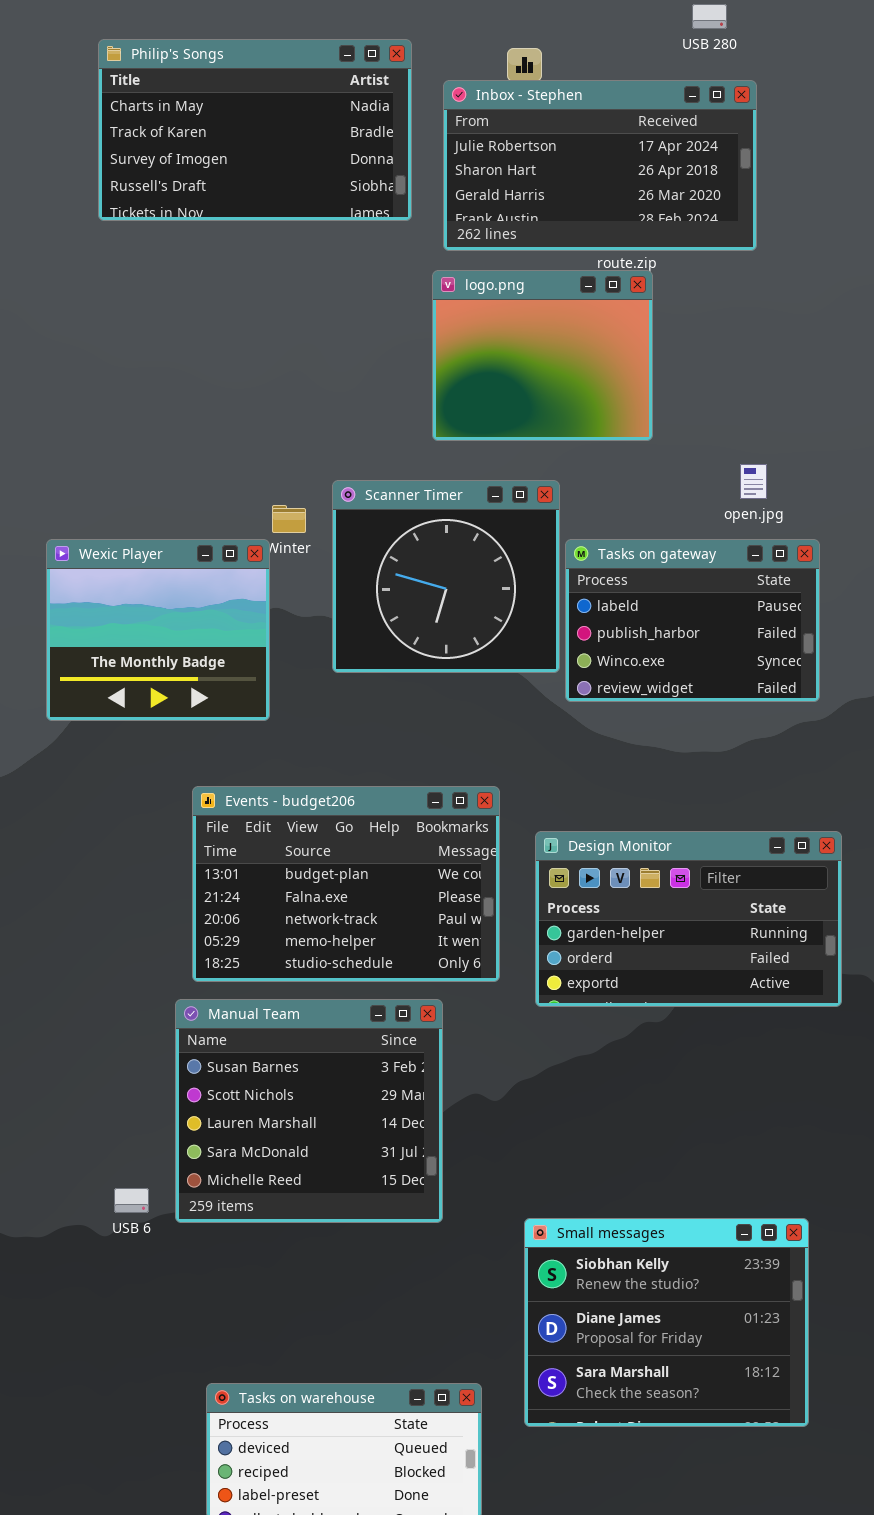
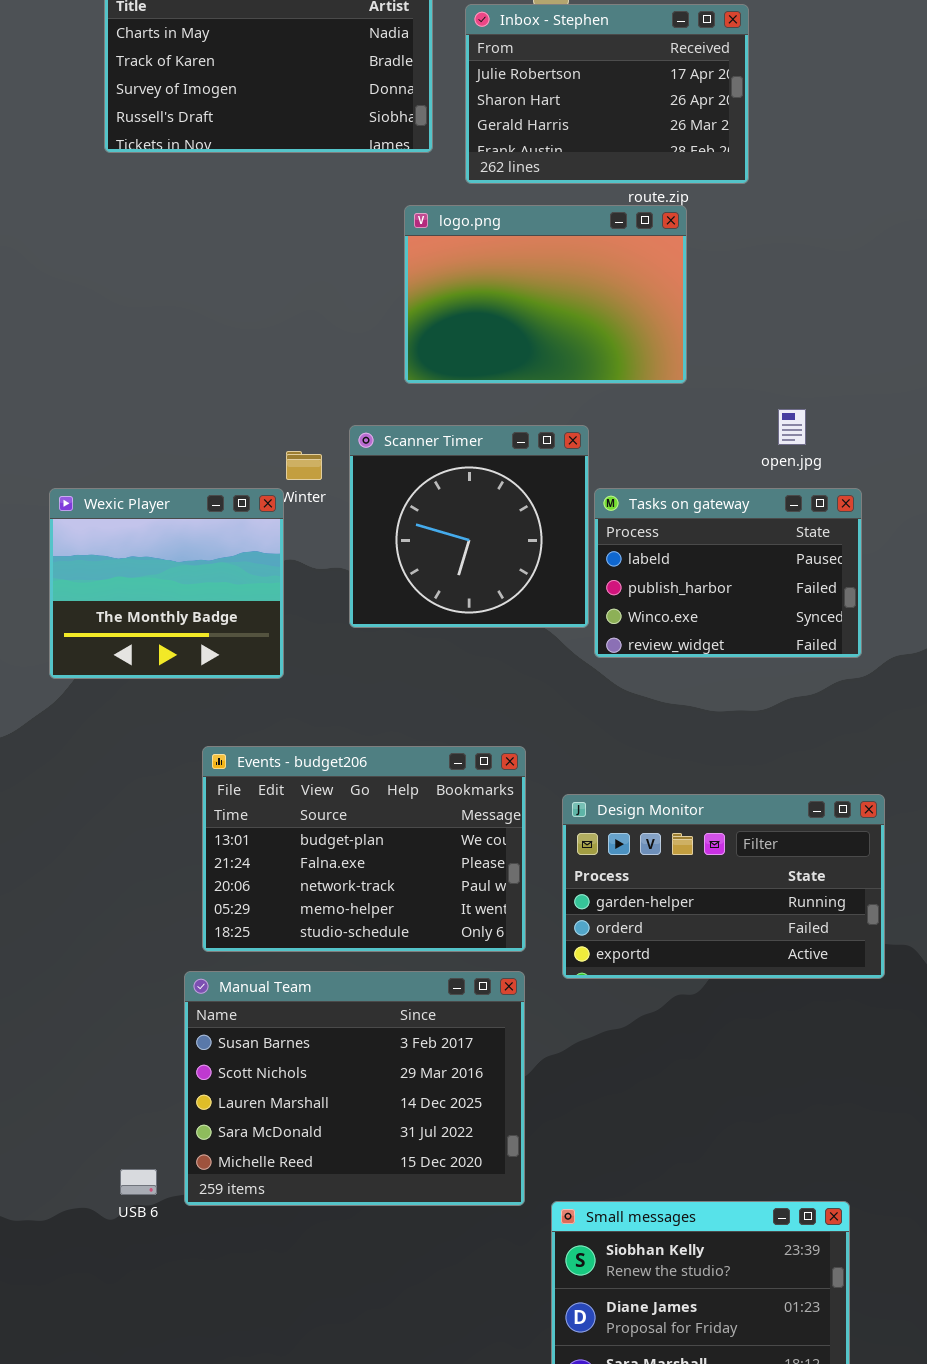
Inbox - Stephen: [443,80,757,251] -> [465,4,749,184], resized
logo.png: [432,270,653,441] -> [404,205,687,384], resized
Manual Team: [175,999,443,1223] -> [184,971,525,1206], resized

